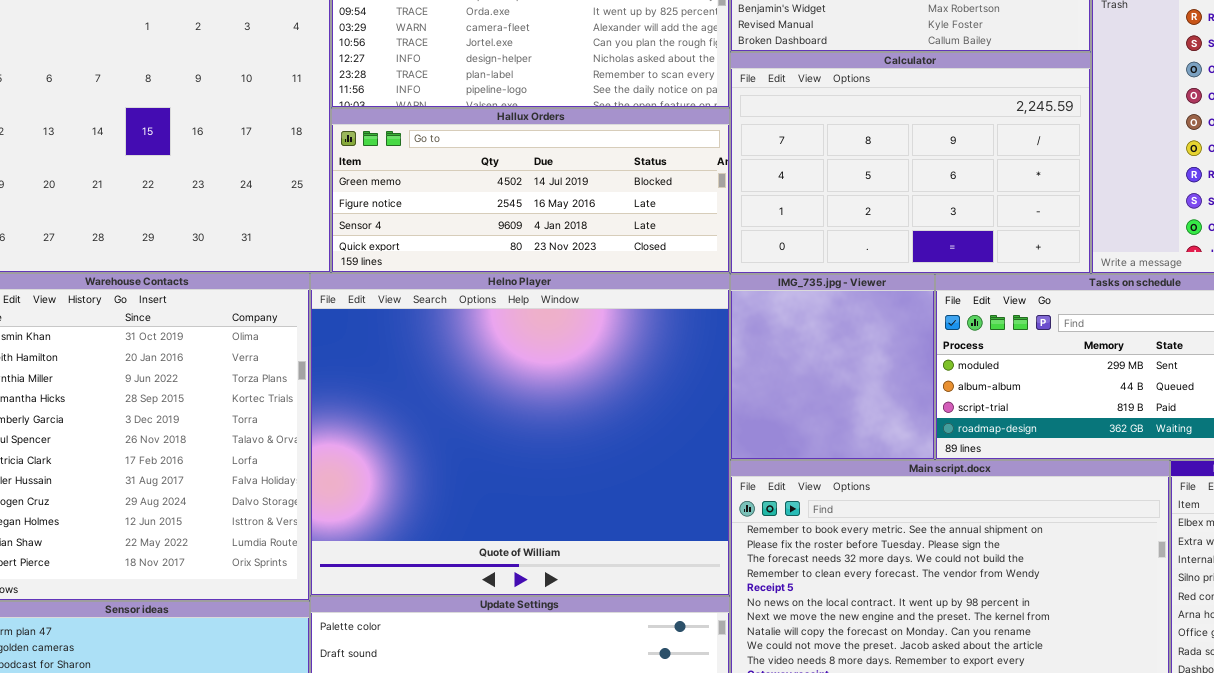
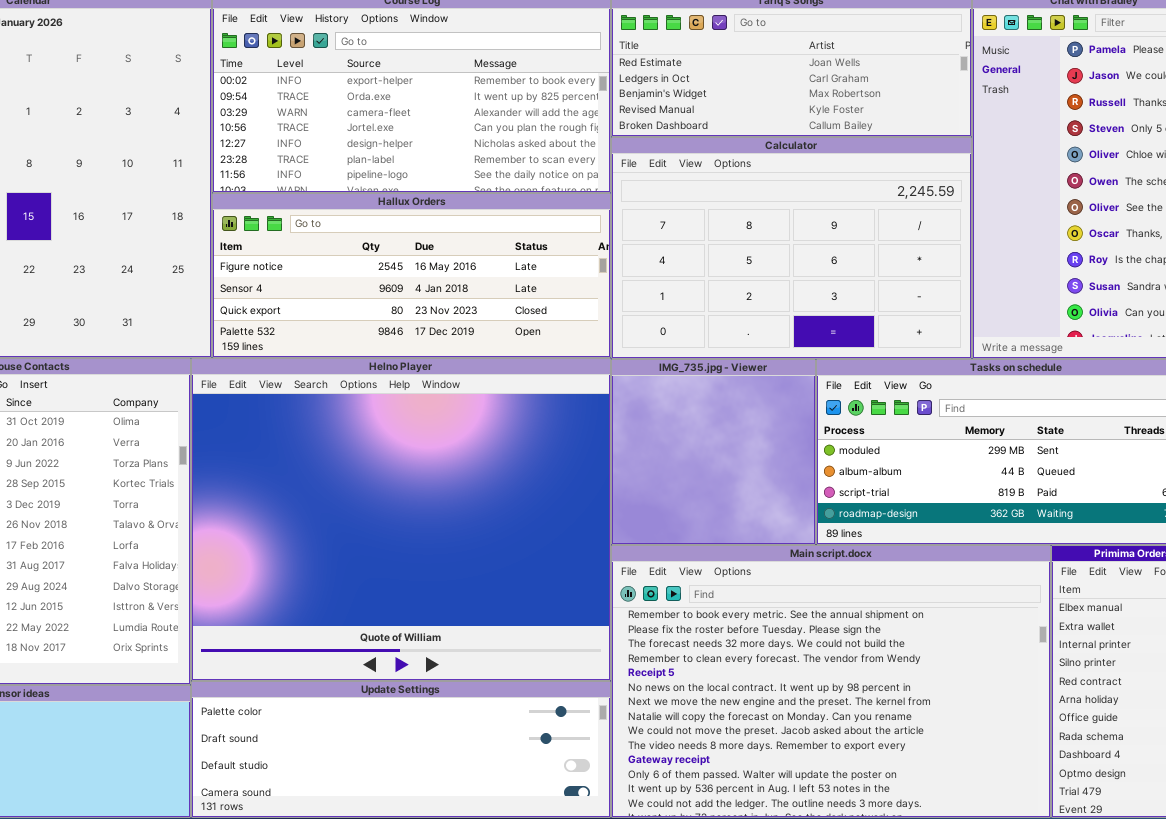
Hallux Orders: [331,108,730,273] -> [212,193,611,358], scrolled down 1 row

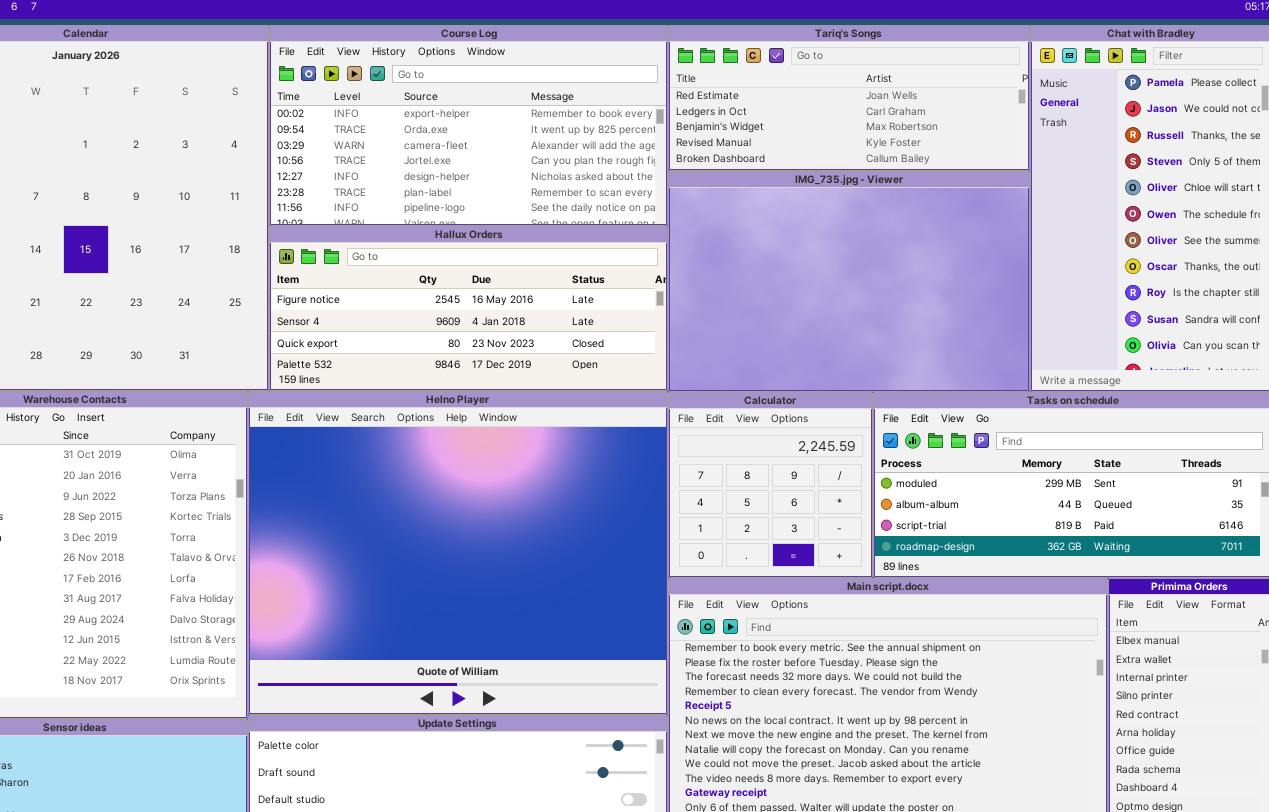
Calculator: [611,137,972,359] -> [668,392,873,578], moved, resized
IMG_735.jpg - Viewer: [611,359,816,545] -> [668,171,1030,392], moved, resized

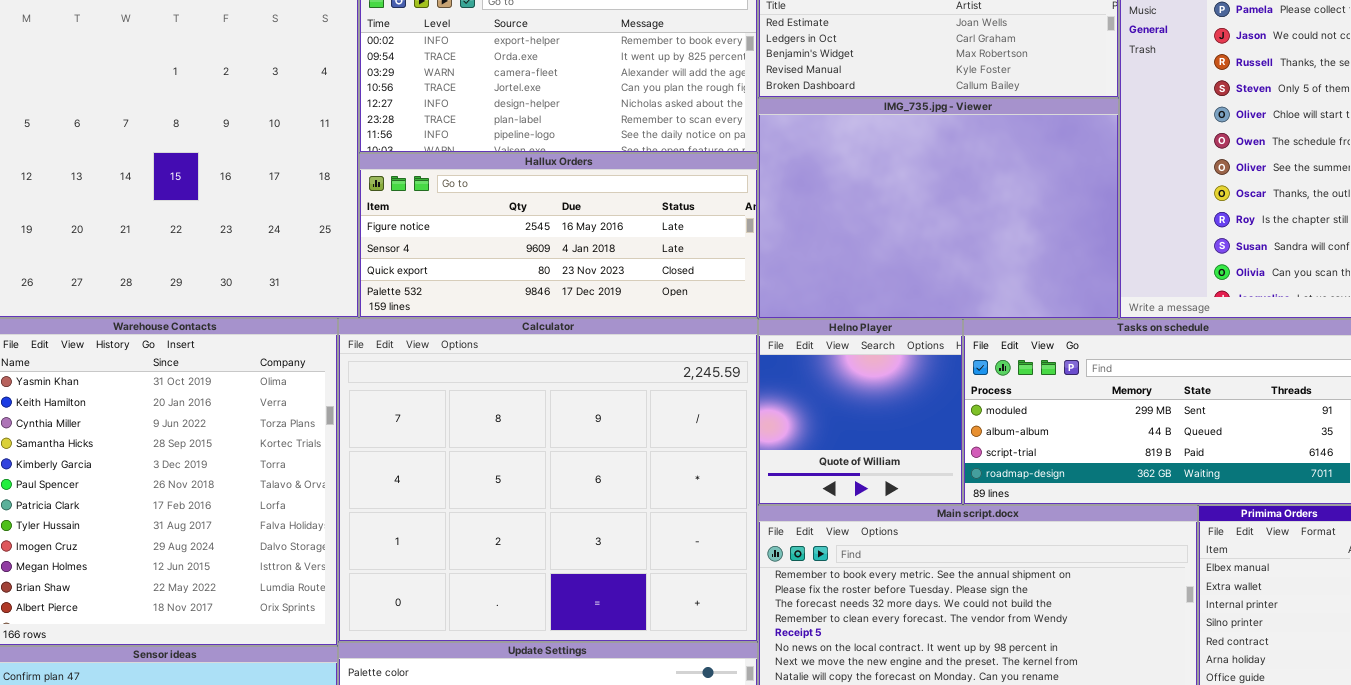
Helno Player: [248,391,668,715] -> [758,319,963,505], moved, resized
Calculator: [668,392,873,578] -> [338,318,758,642], moved, resized

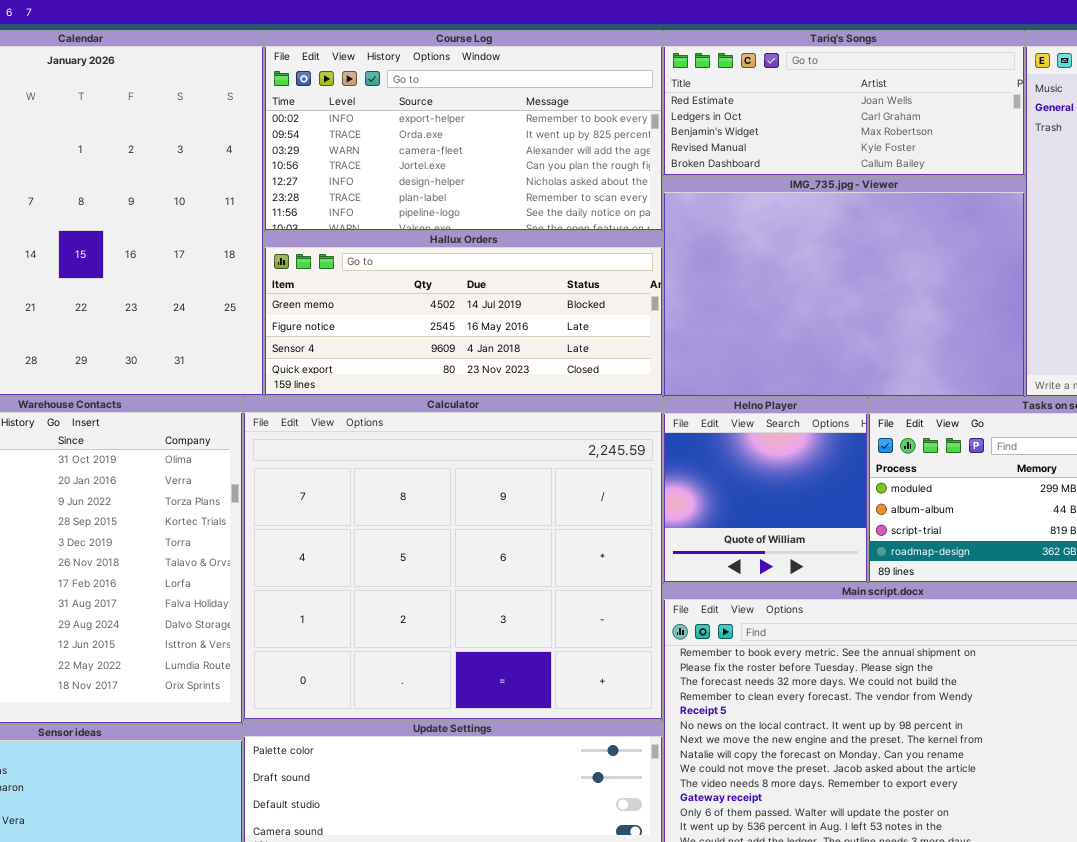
Hallux Orders: [359,153,758,318] -> [264,231,663,396], scrolled up 1 row

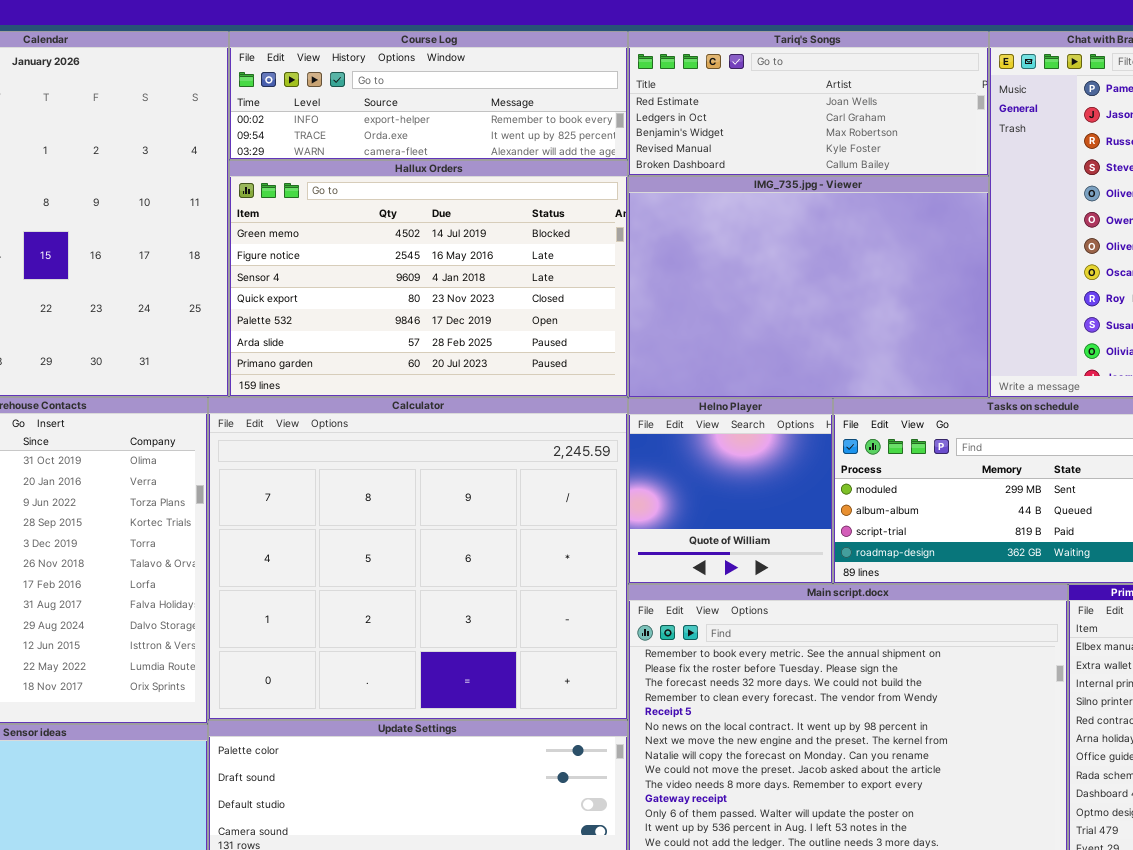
Course Log: [264,30,663,231] -> [229,31,628,160], resized
Hallux Orders: [264,231,663,396] -> [229,160,628,397], resized

